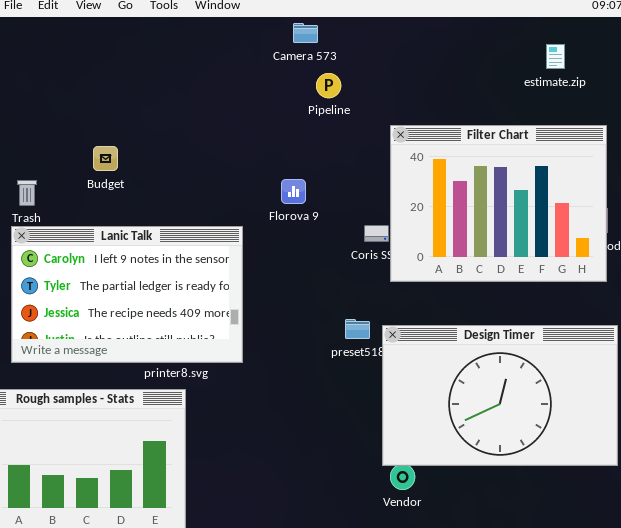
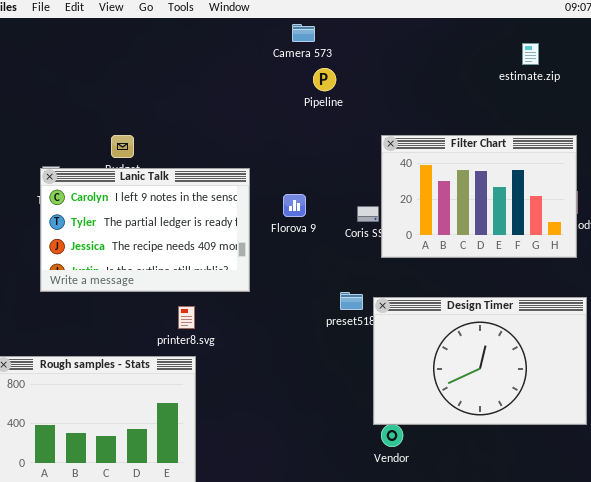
Filter Chart: [390,125,607,282] -> [381,135,577,258], resized
Florova 9: [281,179,306,204] -> [283,194,306,217], moved
Lanic Talk: [11,226,243,363] -> [40,168,250,292], moved

